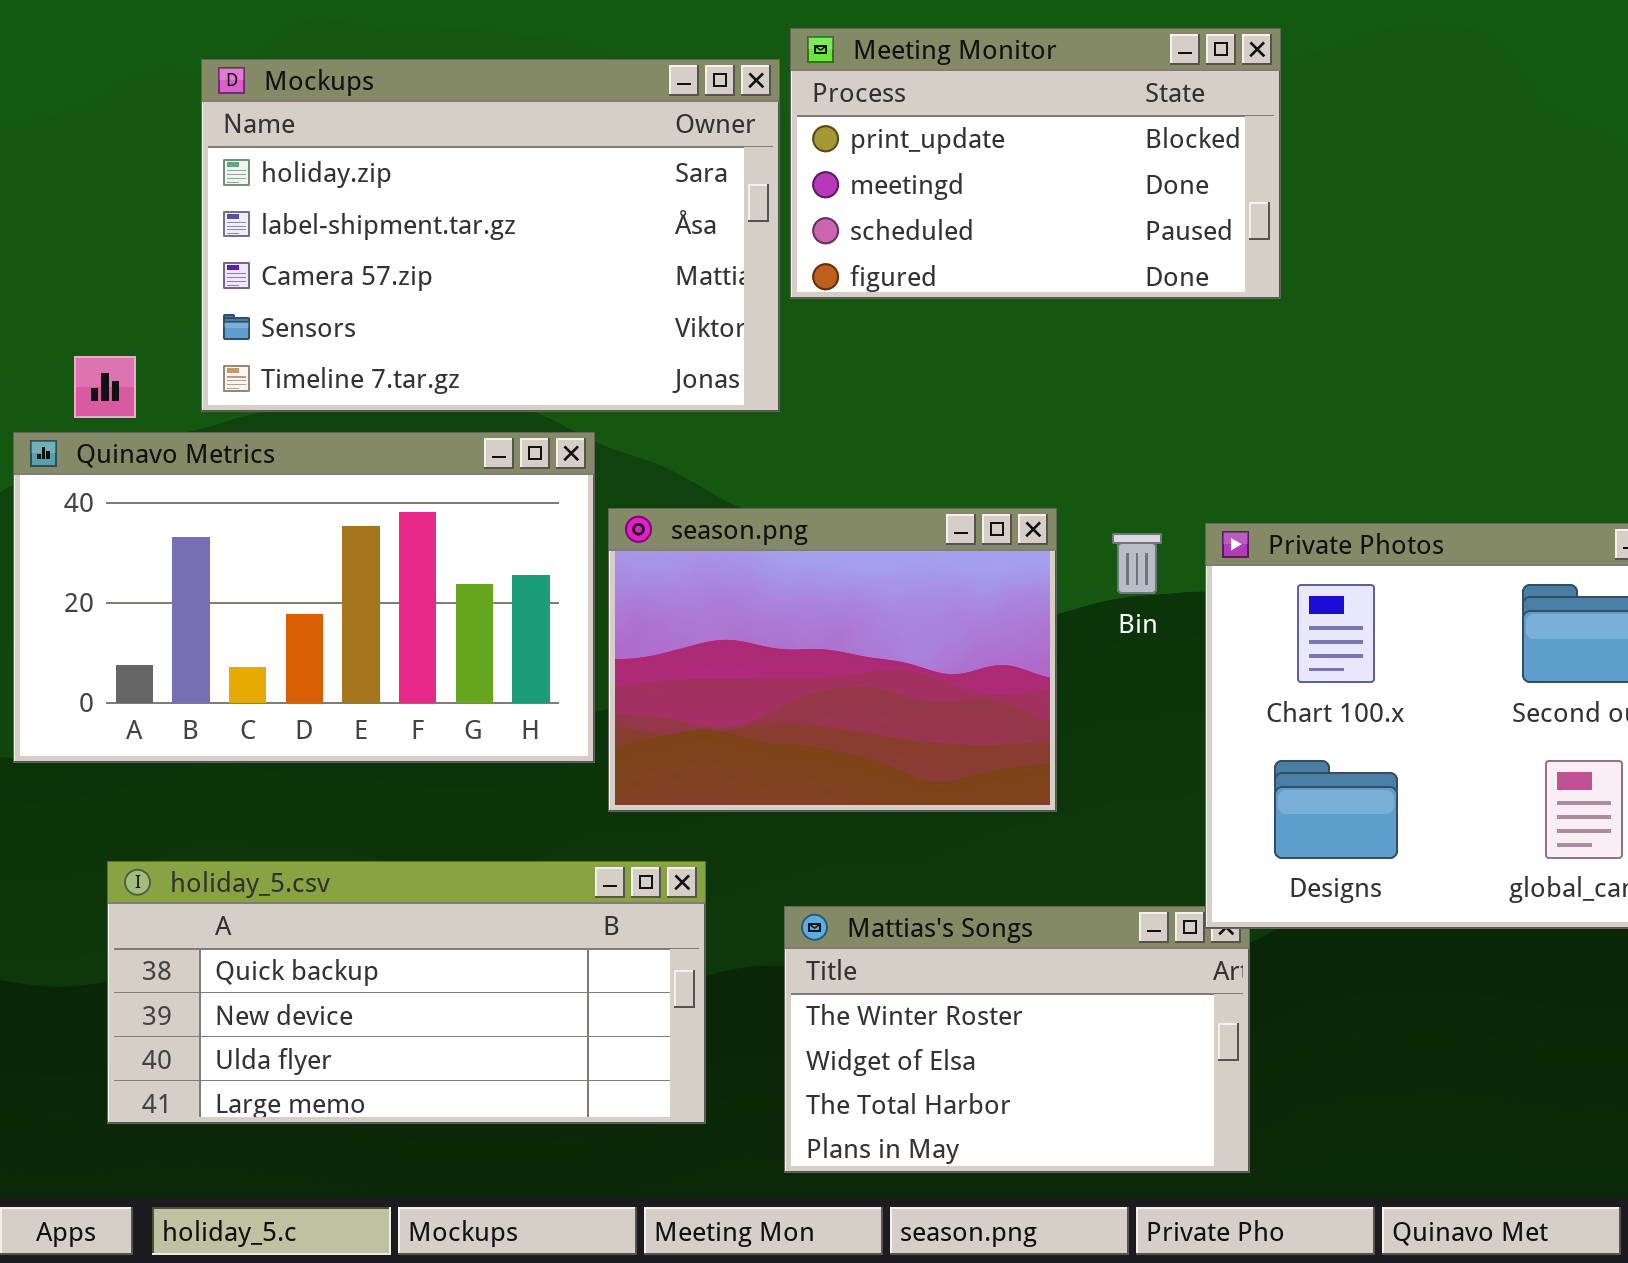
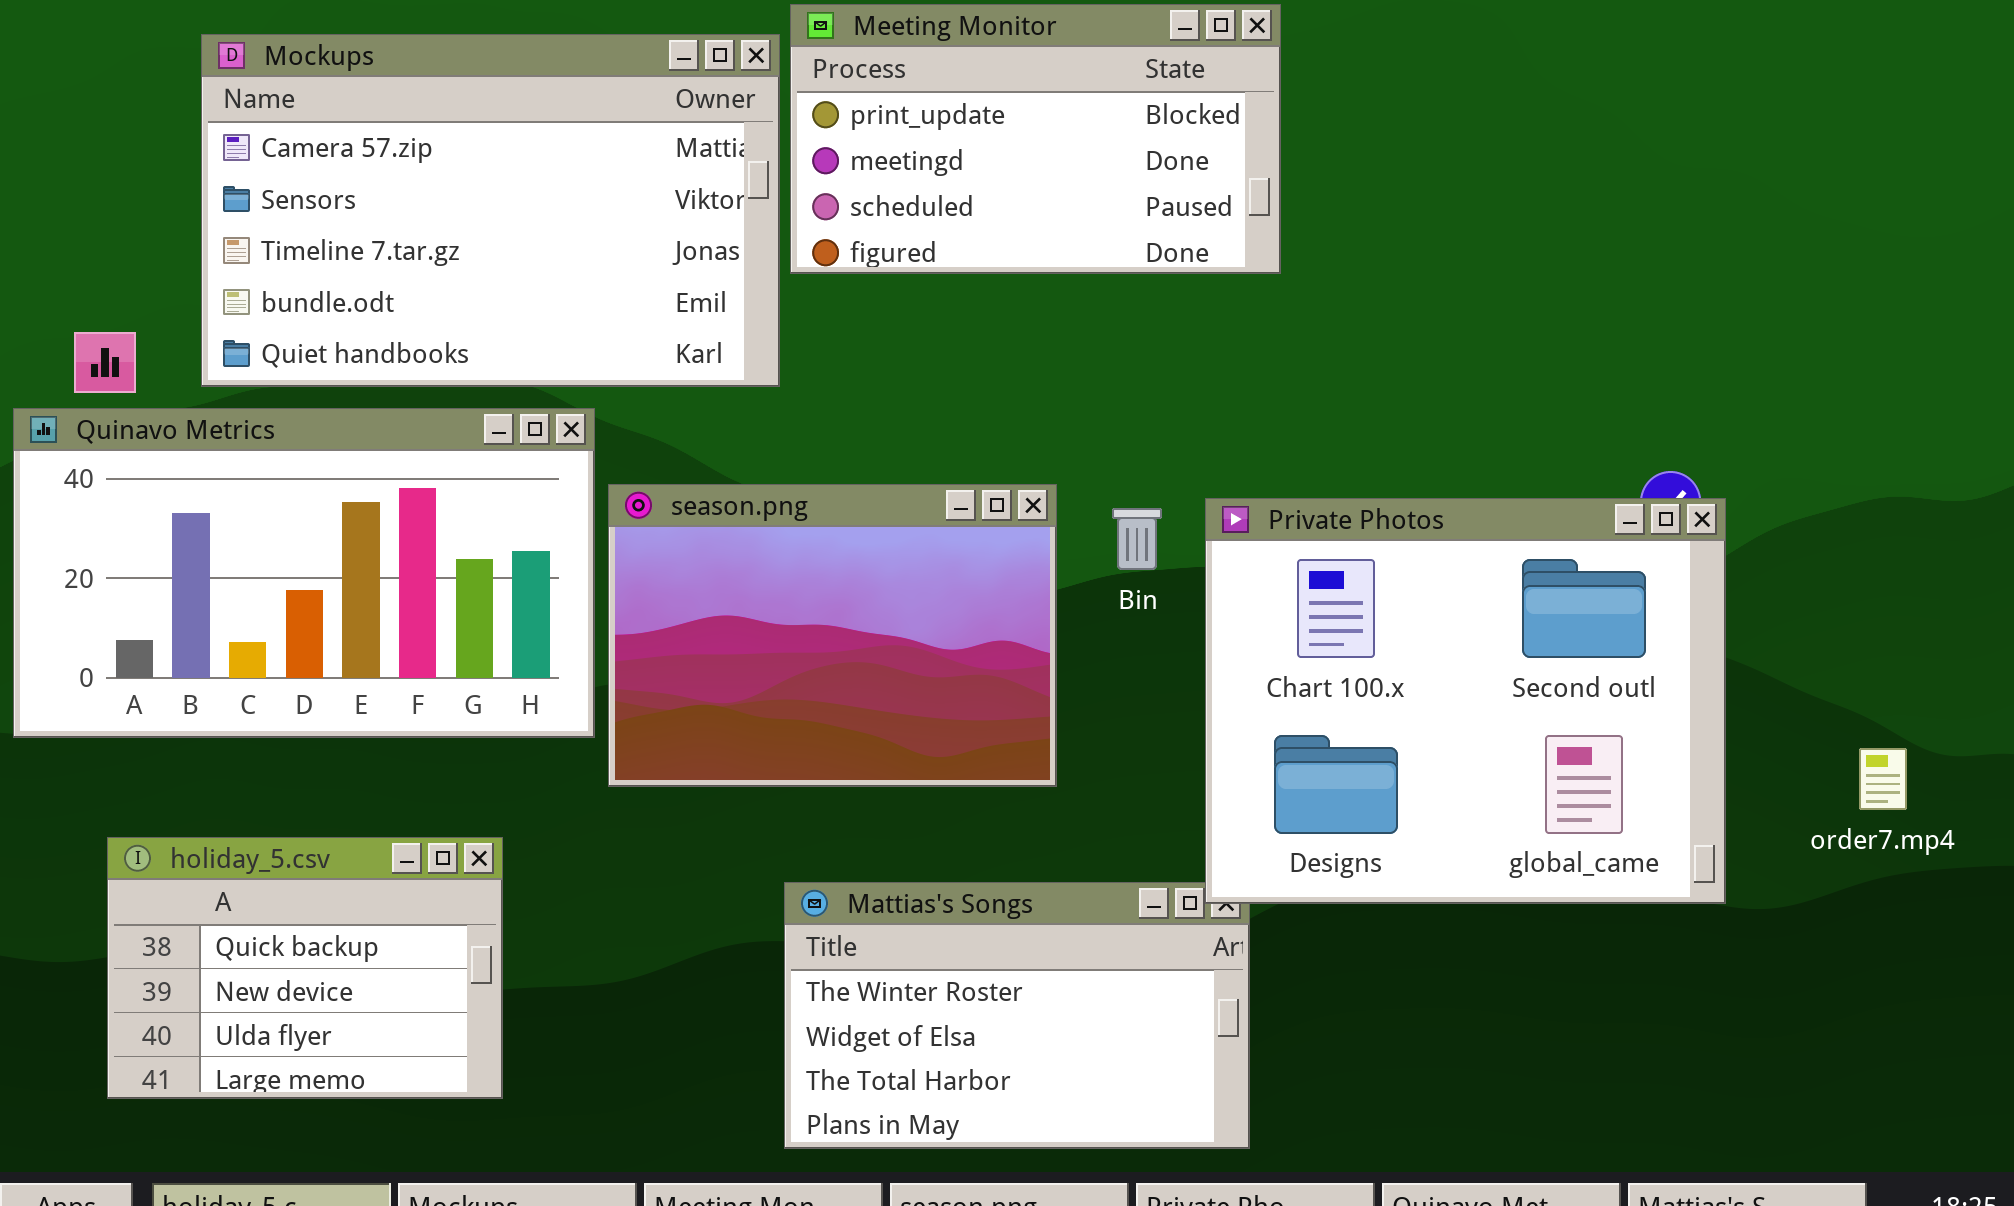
Mockups: [201,59,780,412] -> [201,34,780,387], scrolled down 2 rows
holiday_5.csv: [107,861,706,1124] -> [107,837,503,1099], resized

